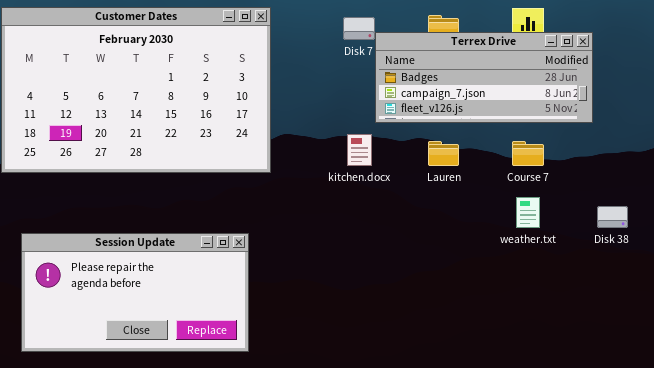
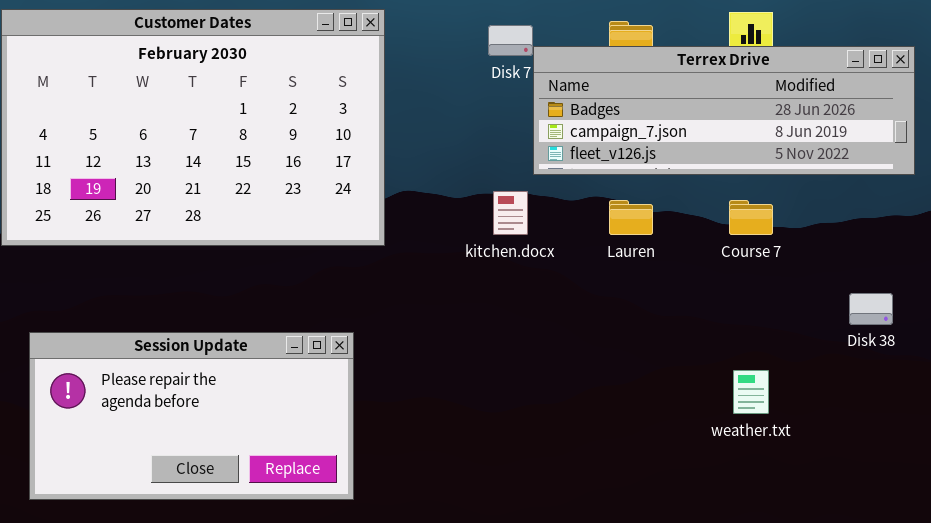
Terrex Drive: [375,32,593,123] -> [533,46,915,175], resized
weather.txt: [516,197,540,228] -> [733,370,769,414], moved

